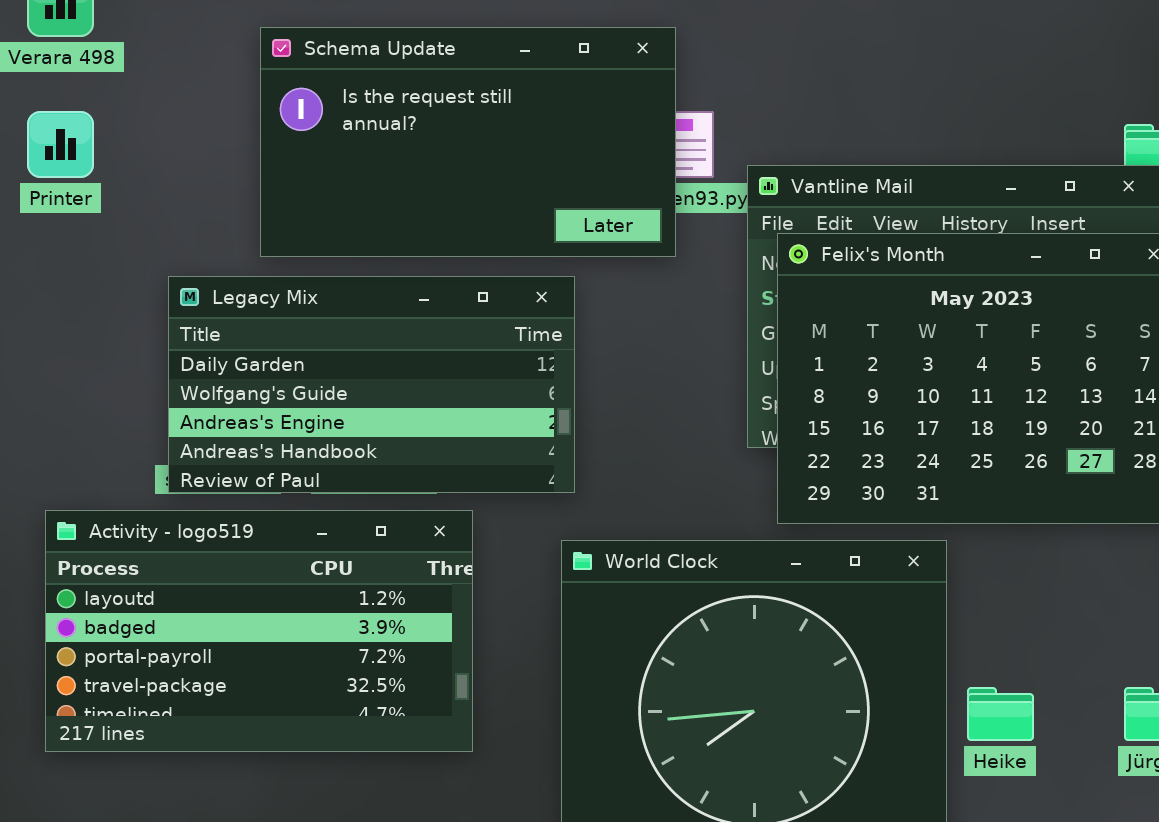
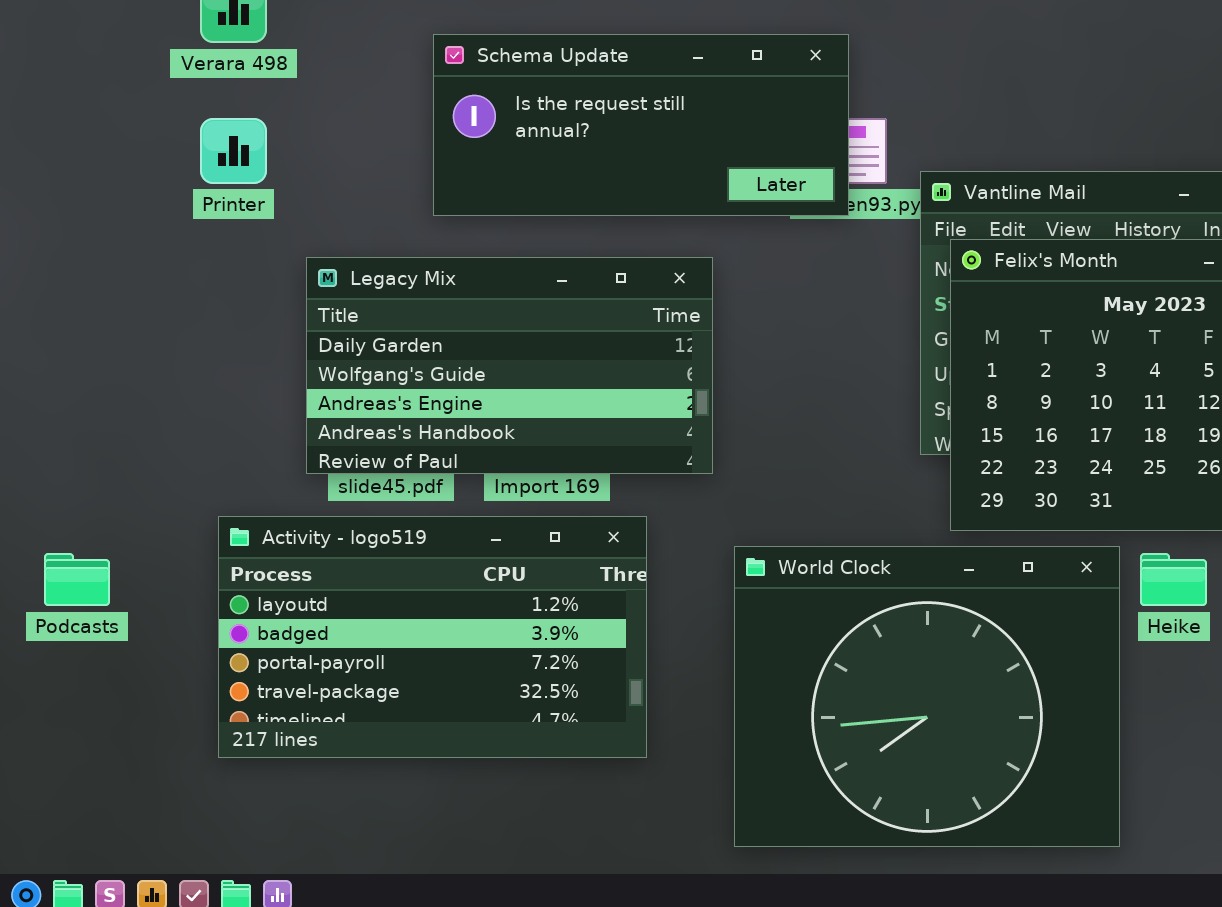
Schema Update: [260,27,676,257] -> [433,34,849,216], resized
Legacy Mix: [168,276,575,493] -> [306,257,713,474], moved
Heike: [967,687,1034,741] -> [1140,553,1207,606], moved

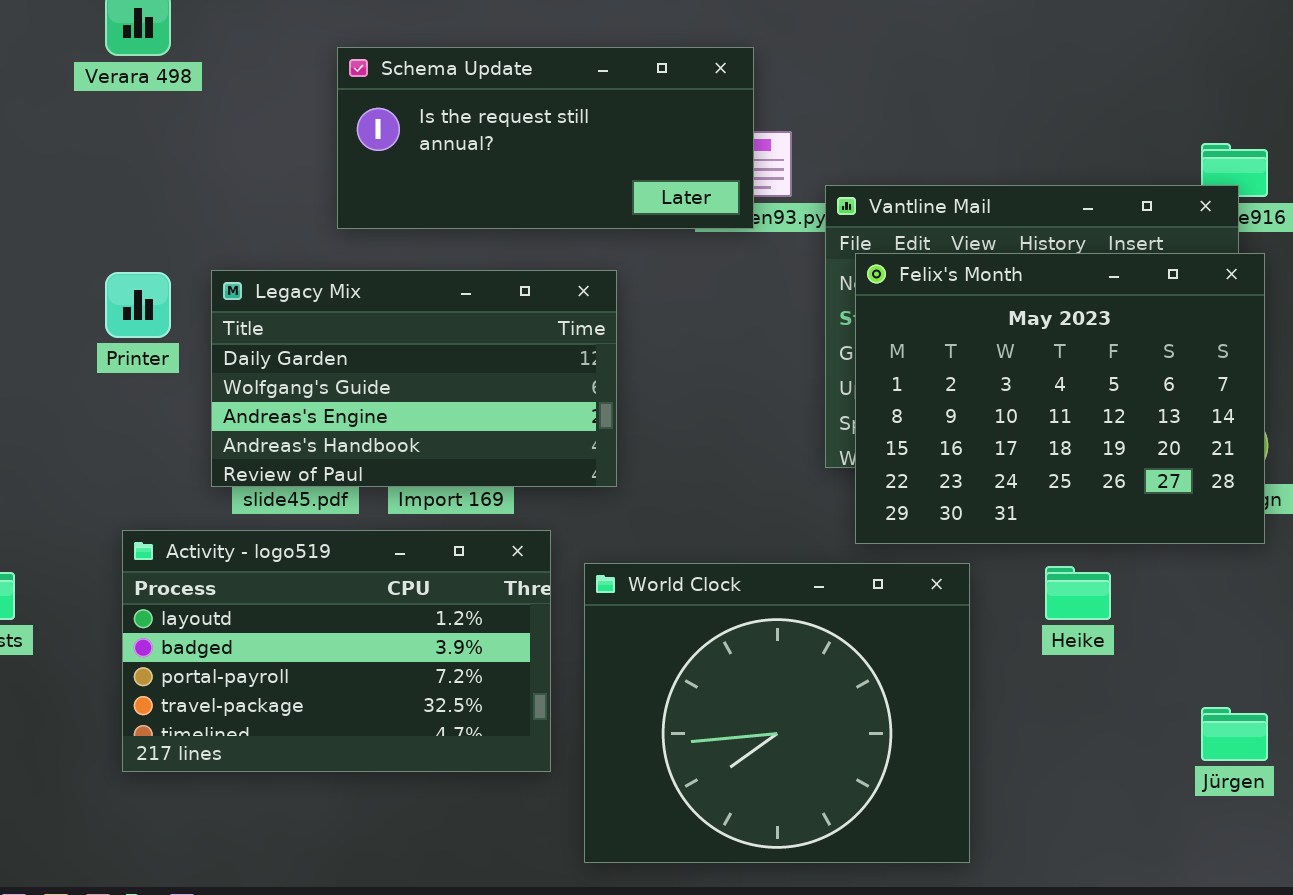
Printer: [200,118,267,184] -> [105,272,171,338], moved
World Clock: [734,546,1120,847] -> [584,563,970,863], moved

